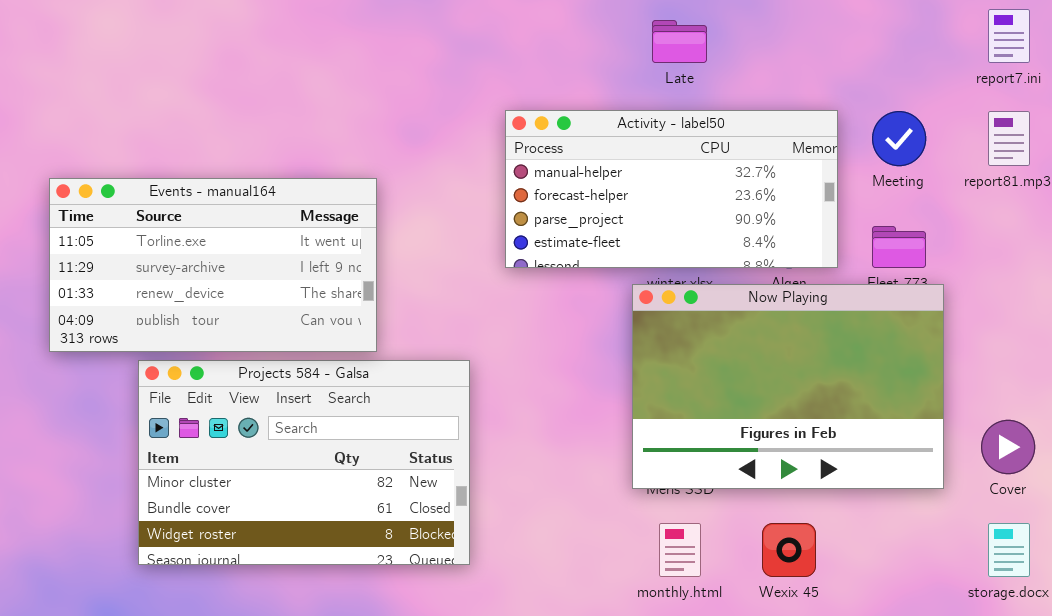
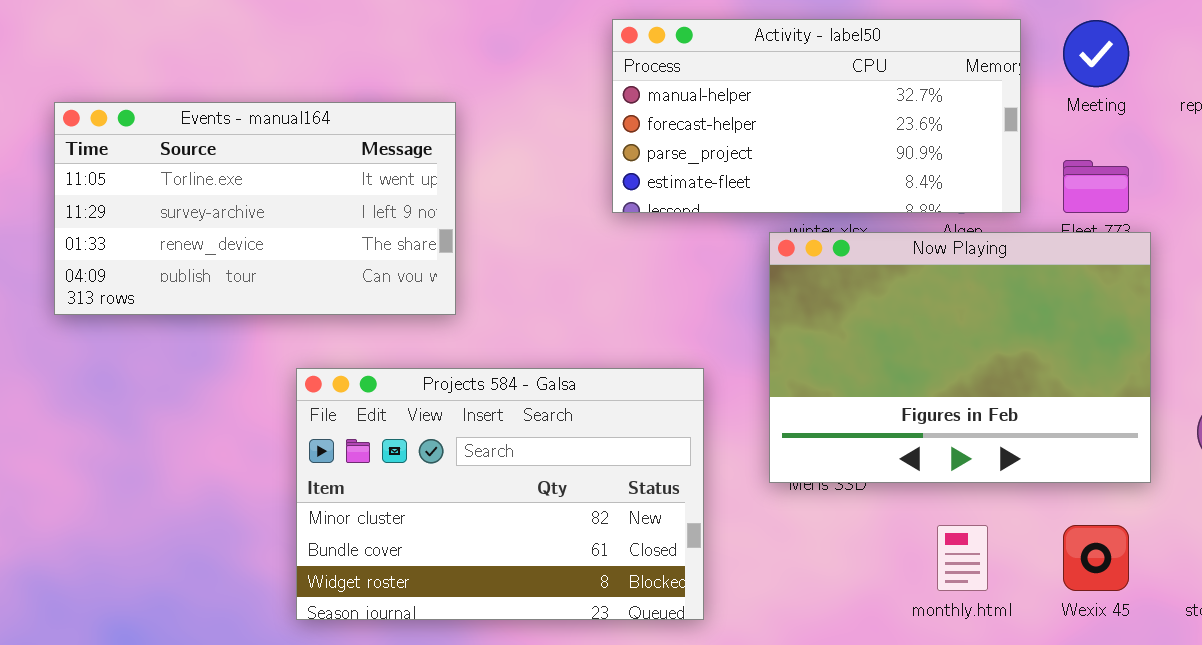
Projects 584 - Galsa: [138,360,470,565] -> [296,368,704,620], moved
monthly.html: [659,523,701,577] -> [937,525,988,591], moved
Wexix 45: [762,523,816,577] -> [1063,525,1129,591], moved

